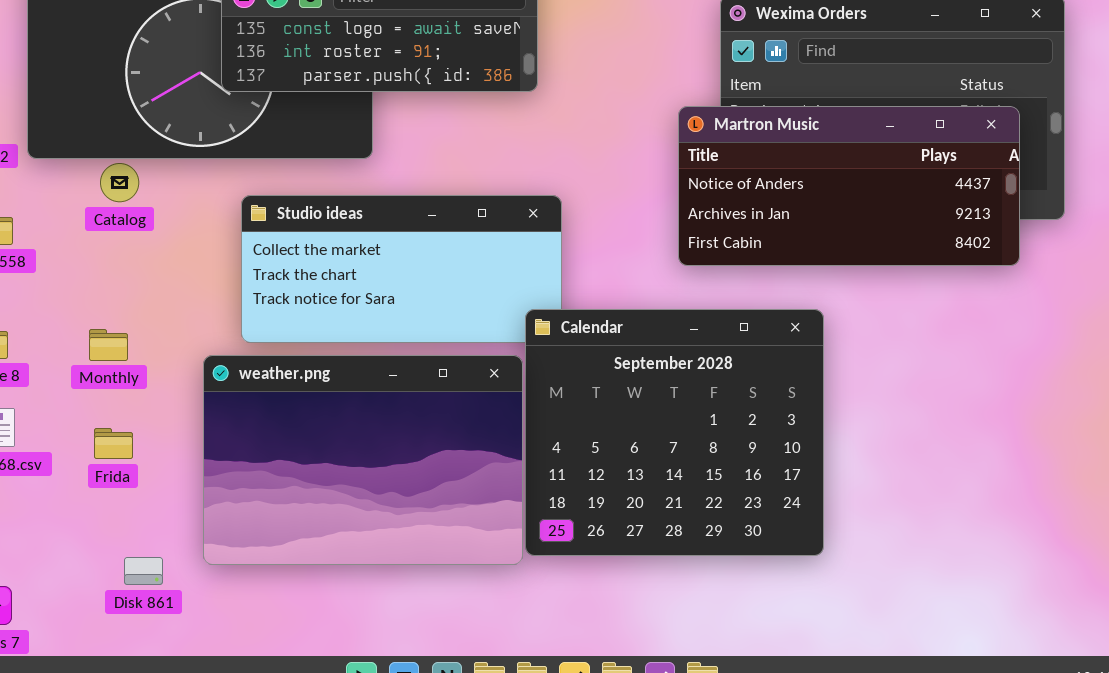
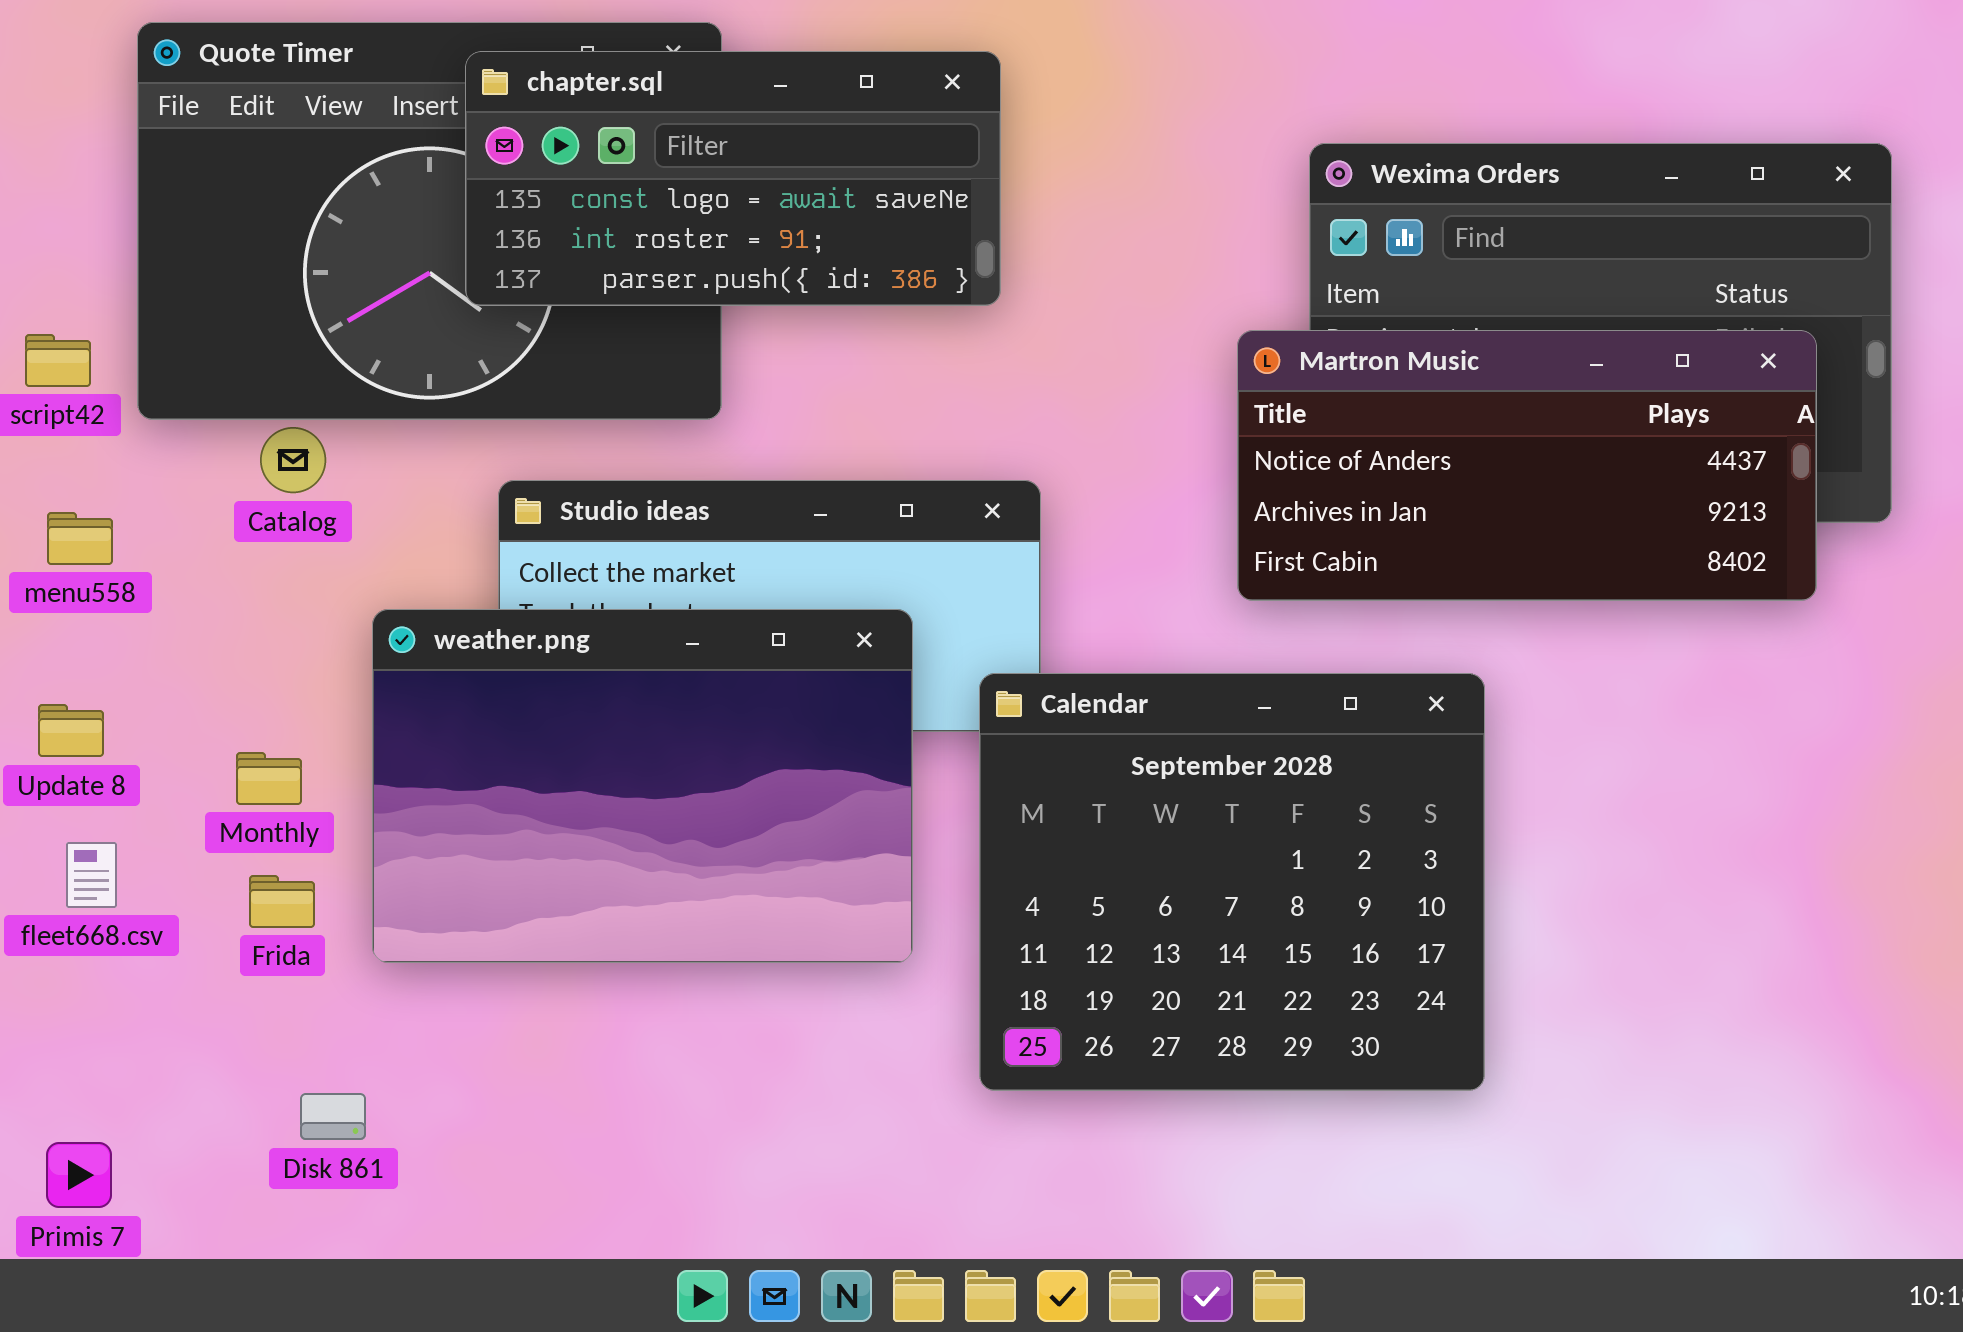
Monthly: [89,329,128,361] -> [236,752,302,805], moved
weather.png: [203,355,523,565] -> [372,609,913,963], moved

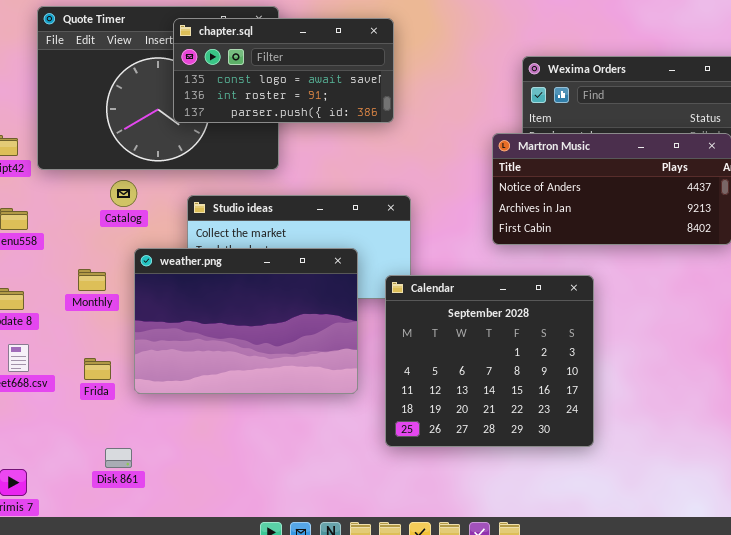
Catalog: [260,427,326,493] -> [110,180,137,207], moved
Monthly: [236,752,302,805] -> [78,269,106,291], moved

